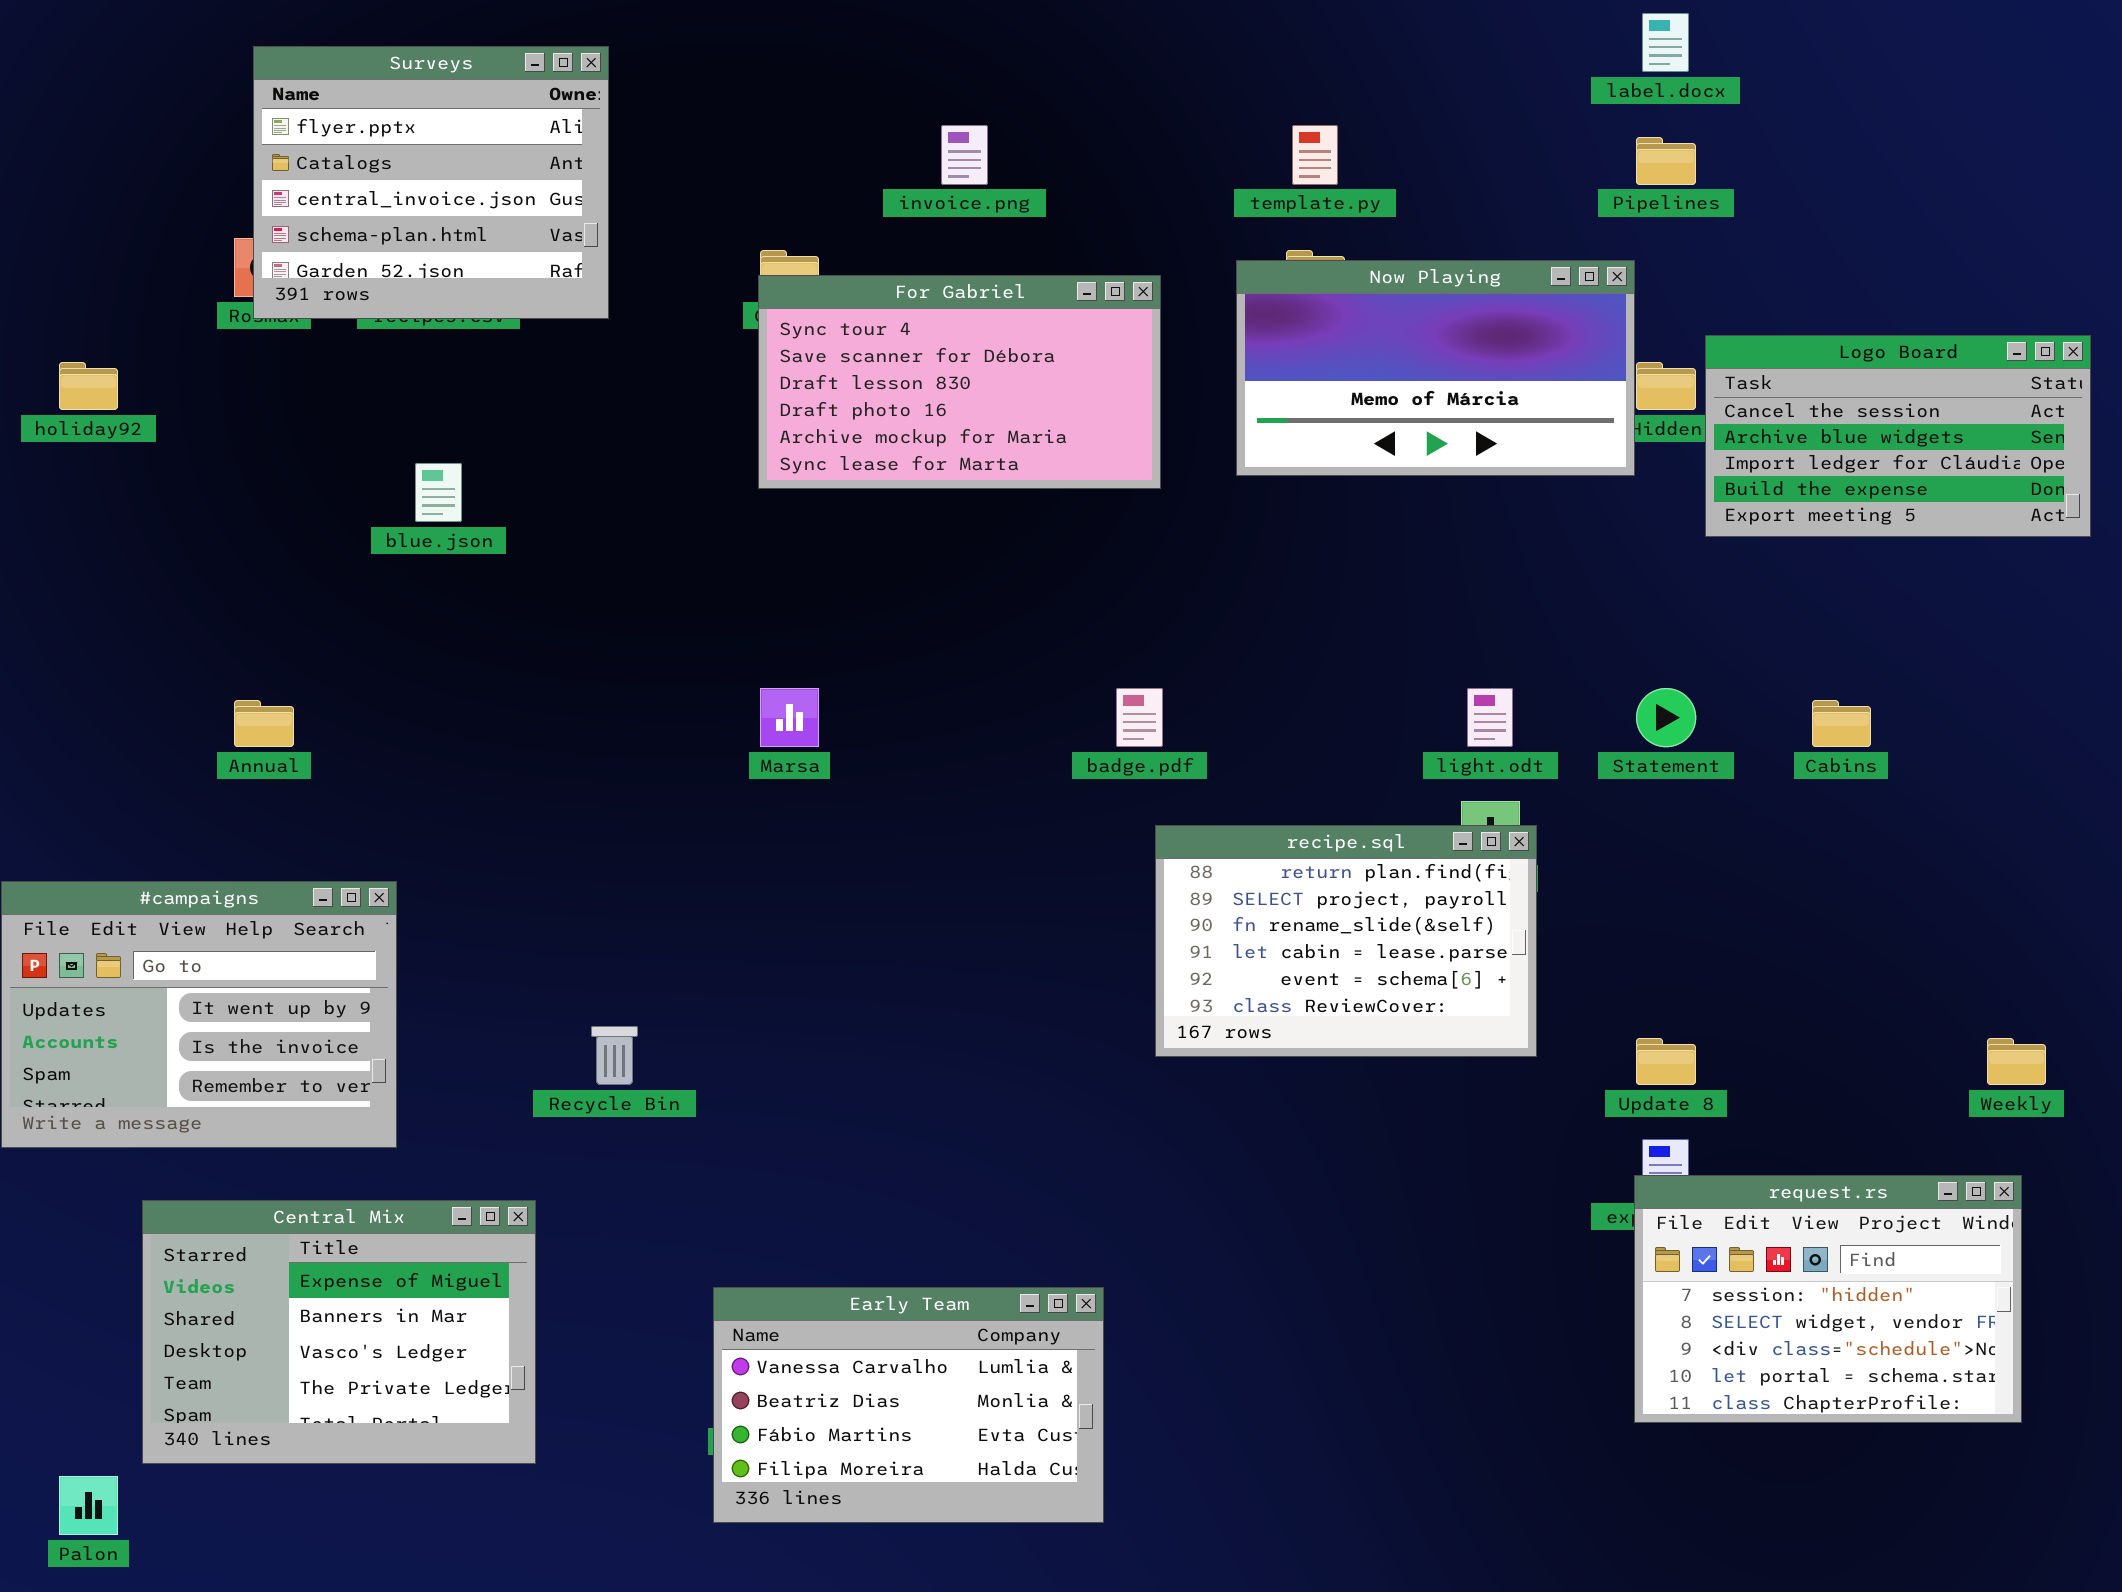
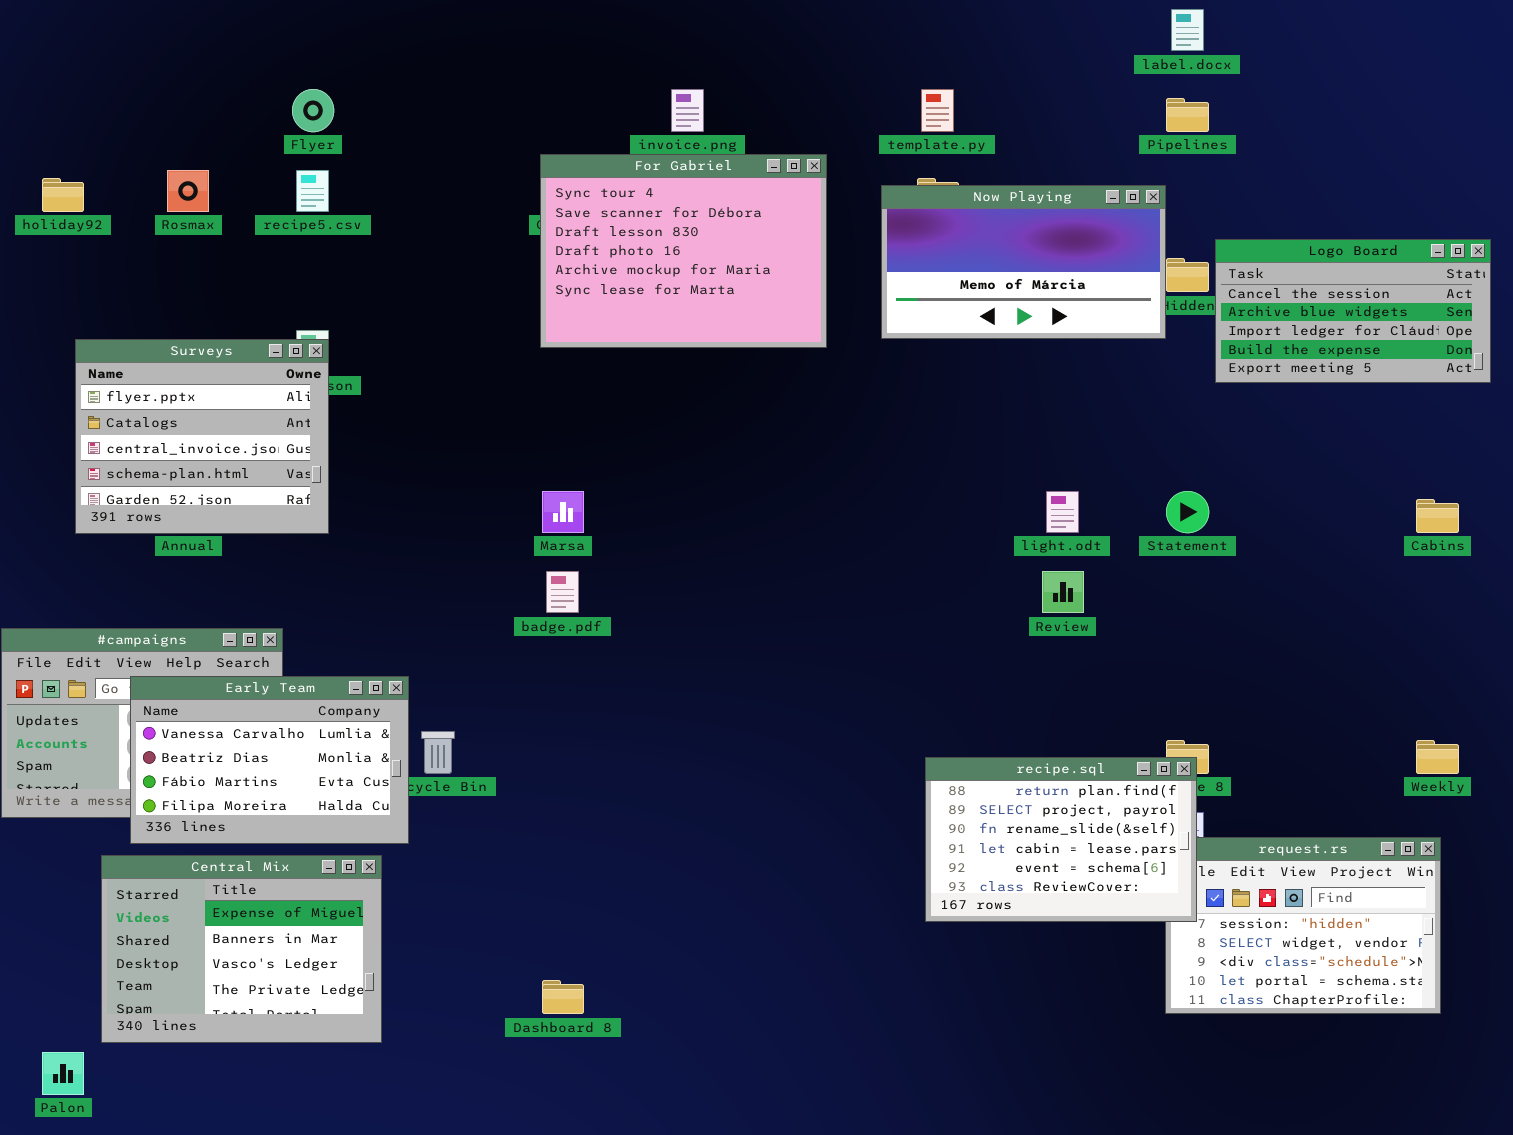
Surveys: [253,46,609,319] -> [75,339,329,534], moved
For Gabriel: [758,275,1161,489] -> [540,154,827,348], resized
holiday92: [59,362,118,410] -> [42,178,84,212], moved
badge.pdf: [1116,688,1163,747] -> [546,571,579,613], moved
Cabins: [1812,700,1871,747] -> [1416,499,1459,533], moved
recipe.sql: [1155,825,1537,1057] -> [925,757,1197,922], moved
Early Team: [713,1287,1104,1523] -> [130,676,409,844], moved

